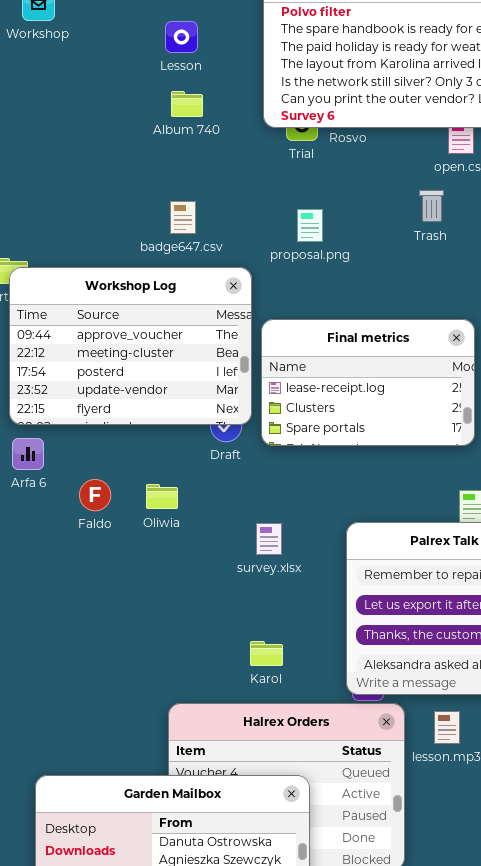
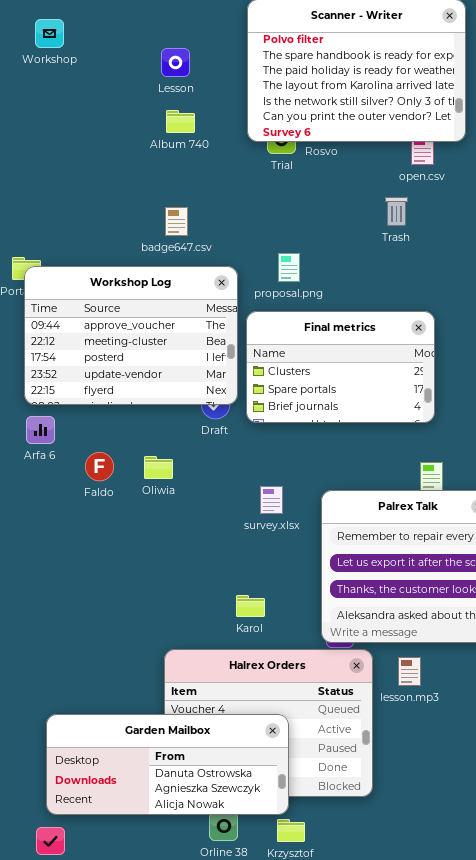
proposal.png: [297,209,323,242] -> [278,253,300,282], moved
Final metrics: [261,319,475,446] -> [246,311,435,423], scrolled down 1 row
survey.xlsx: [256,523,282,555] -> [260,486,283,514], moved

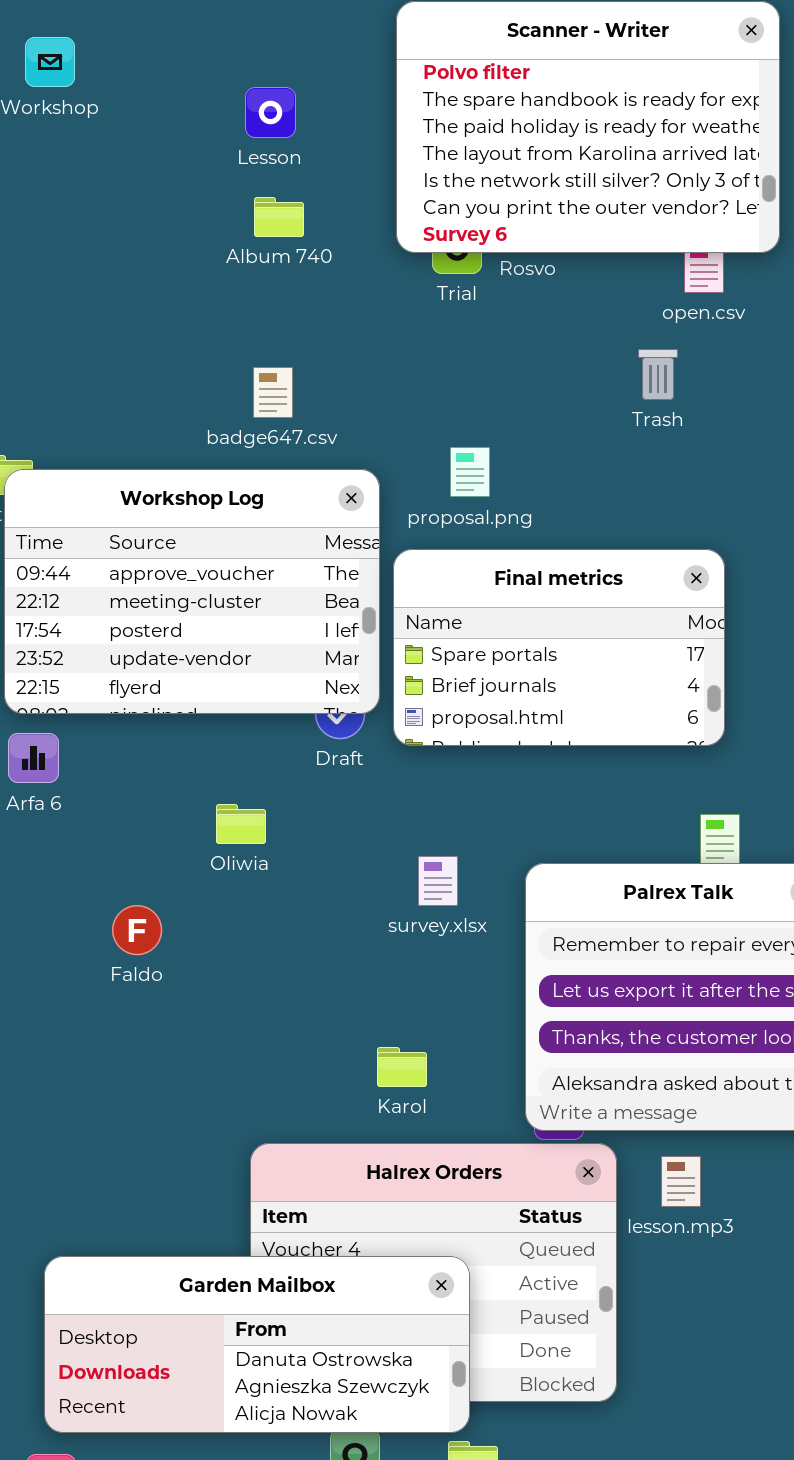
Final metrics: [246,311,435,423] -> [393,549,725,746], scrolled down 1 row
Faldo: [85,452,114,481] -> [112,905,162,955], moved

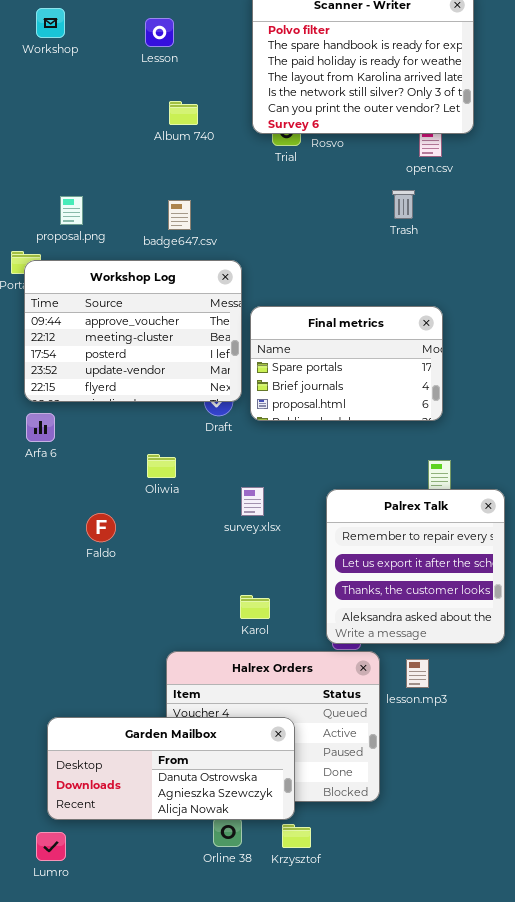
Lesson: [245,87,296,138] -> [145,18,174,47], moved
proposal.png: [450,447,490,497] -> [60,196,83,225], moved
survey.xlsx: [418,856,458,906] -> [241,487,264,516], moved

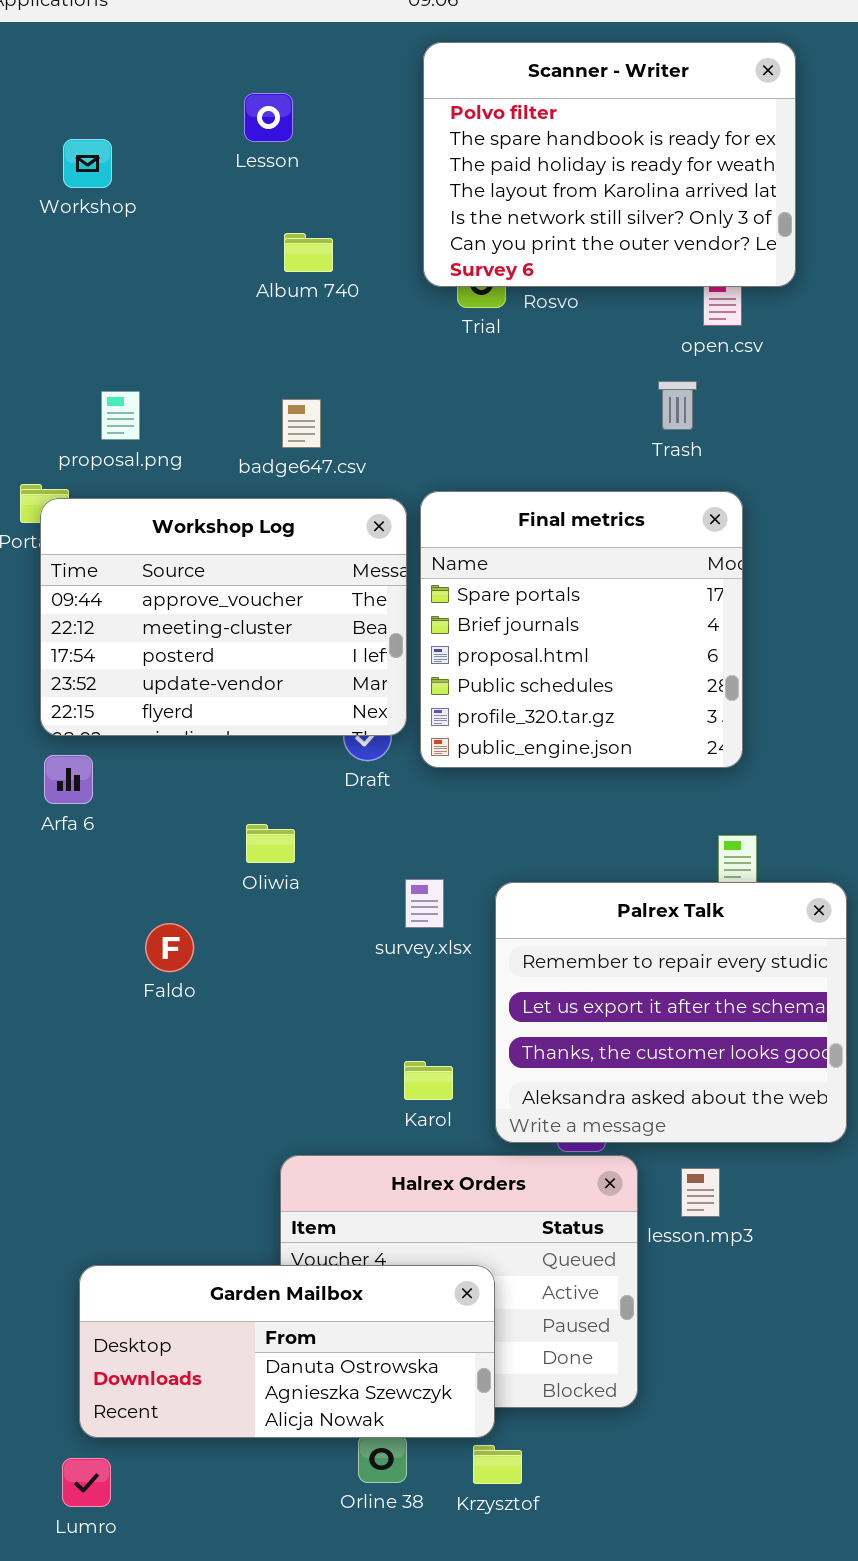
Workshop: [36,8,65,38] -> [63,139,112,188], moved
Final metrics: [250,306,443,421] -> [420,491,743,768], resized
Palrex Talk: [326,489,505,644] -> [495,882,847,1143], resized

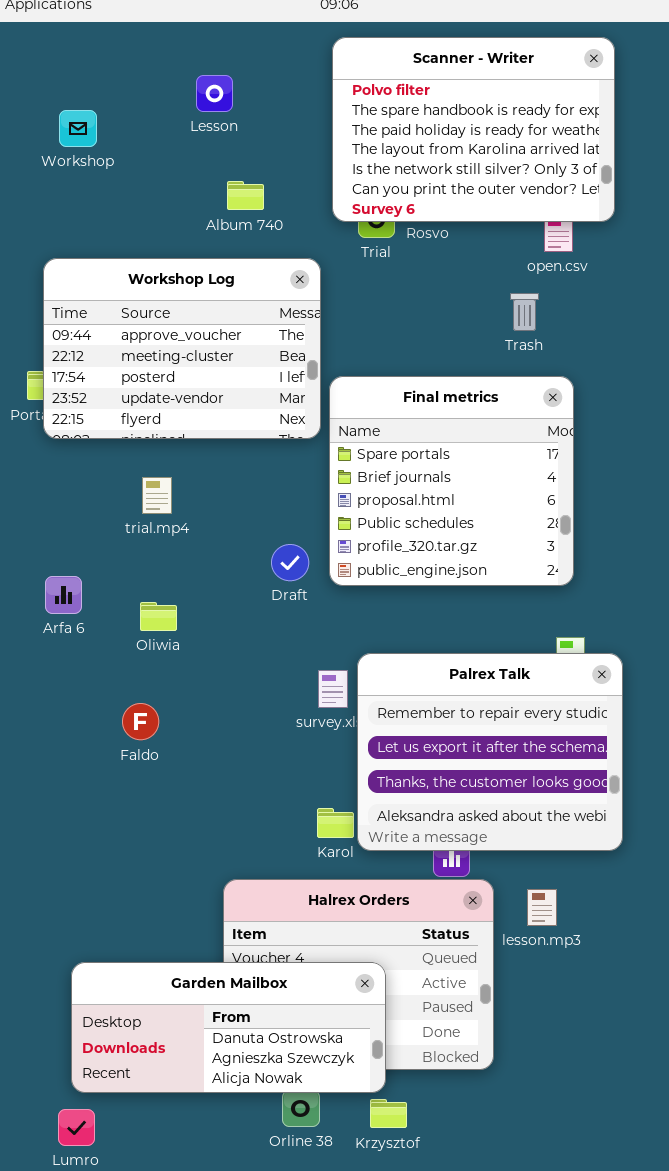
Workshop Log: [40,498,407,736] -> [43,258,321,439], moved
Oliwia: [246,824,295,863] -> [140,602,177,631], moved
Palrex Talk: [495,882,847,1143] -> [357,653,623,851], moved

